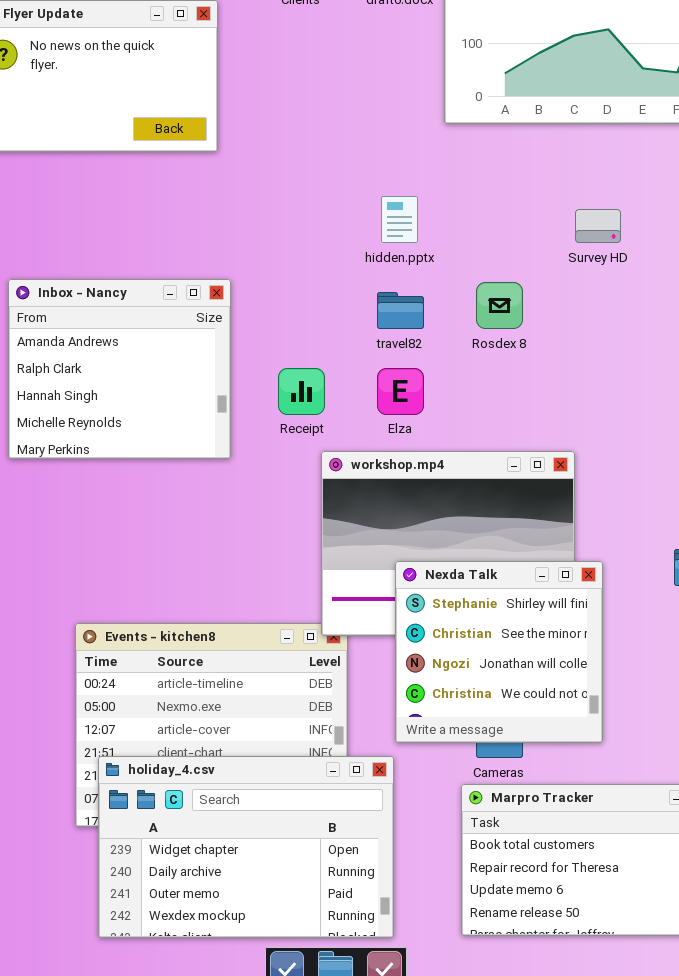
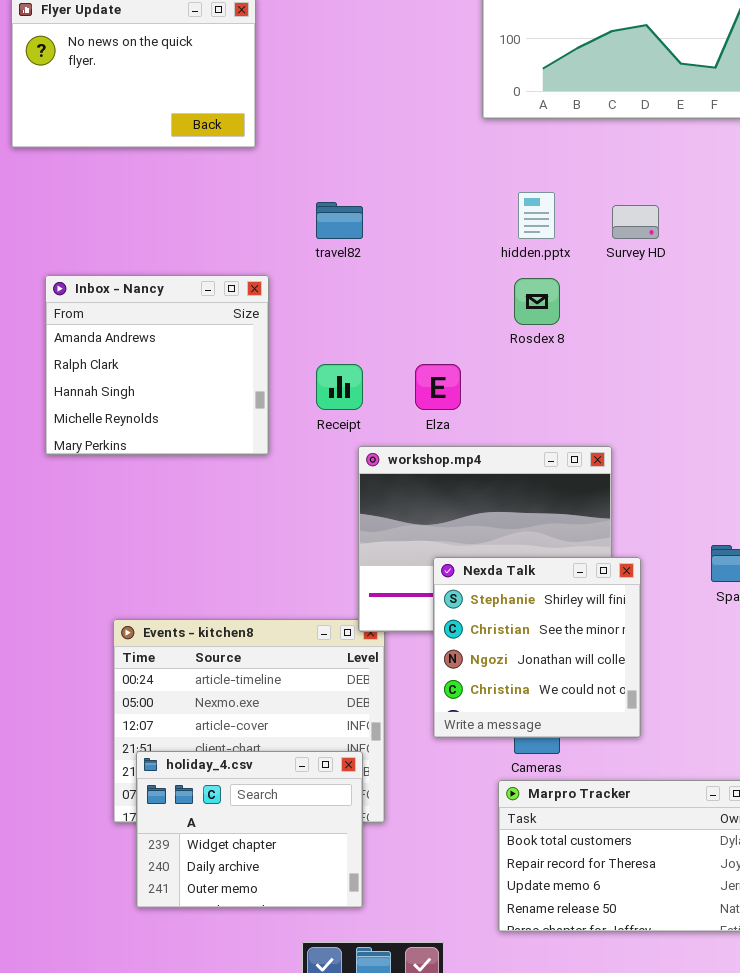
hidden.pptx: [381,196,418,243] -> [518,192,555,239], moved
travel82: [377,292,424,329] -> [316,202,363,239], moved
holiday_4.csv: [98,756,394,938] -> [136,751,363,908], resized

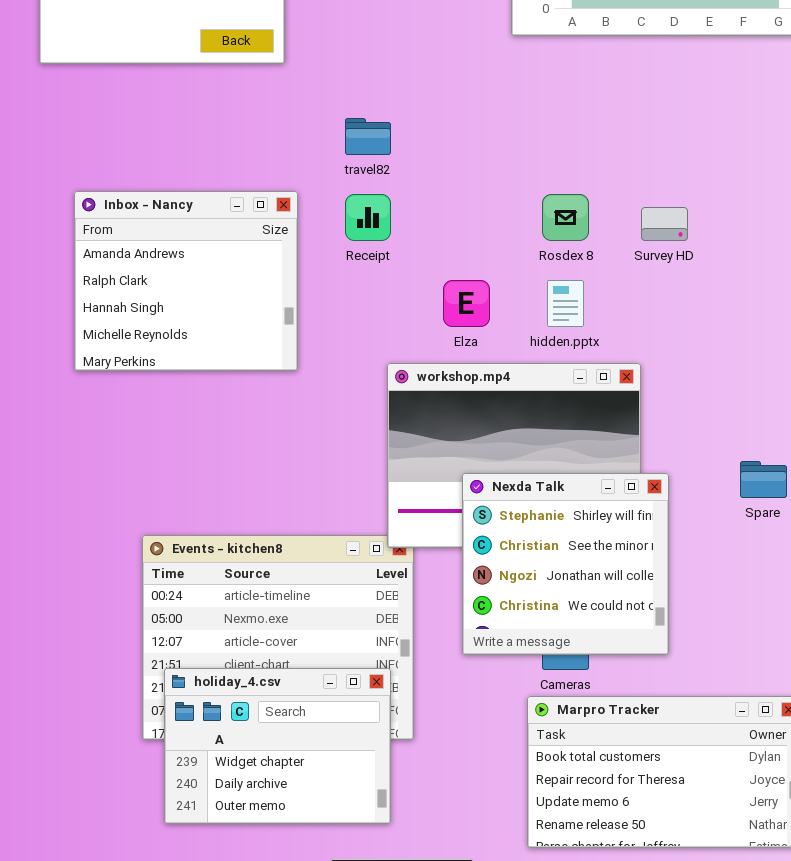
hidden.pptx: [518,192,555,239] -> [547,280,584,327], moved
Survey HD: [612,205,659,239] -> [641,207,688,241], moved
Receipt: [316,364,363,410] -> [345,194,391,241], moved

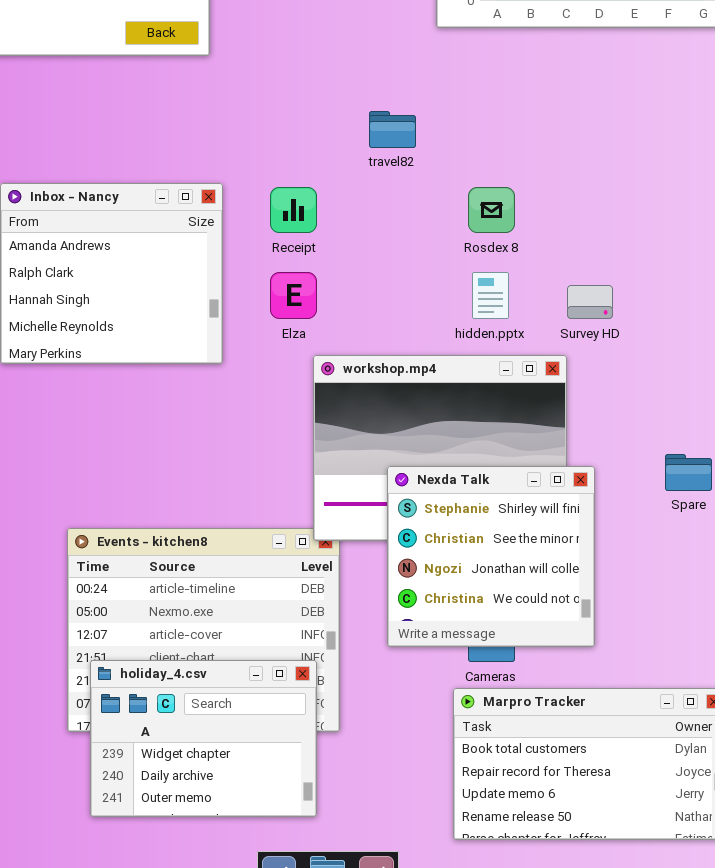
travel82: [345,118,391,155] -> [369,111,416,148], moved
Survey HD: [641,207,688,241] -> [567,285,613,319], moved
Elza: [443,280,490,327] -> [270,272,317,319], moved

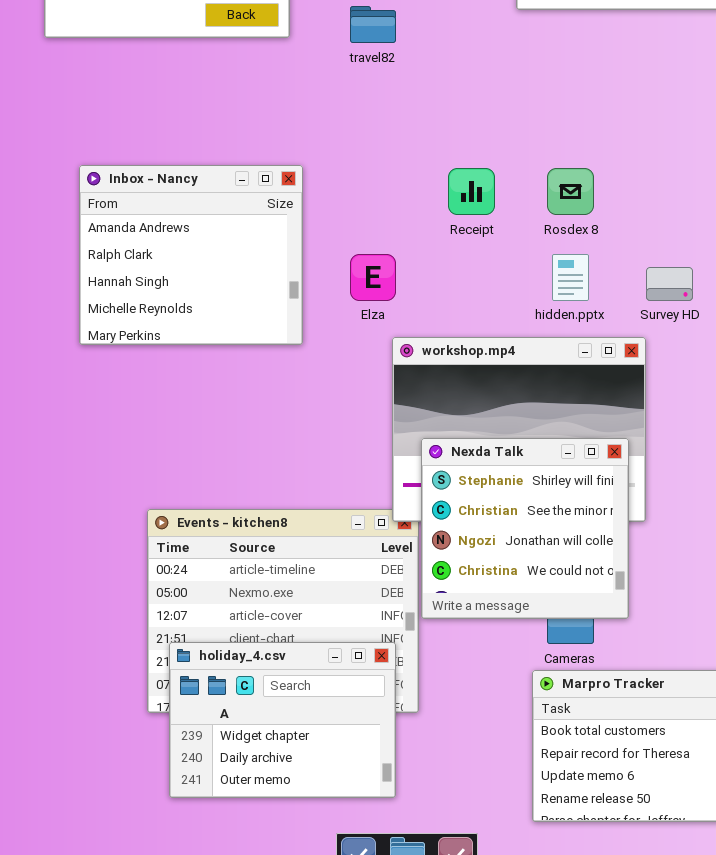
travel82: [369,111,416,148] -> [350,6,396,43], moved
Receipt: [270,187,317,233] -> [448,168,495,215], moved
Nexda Talk: [387,466,595,647] -> [421,438,629,619], moved

